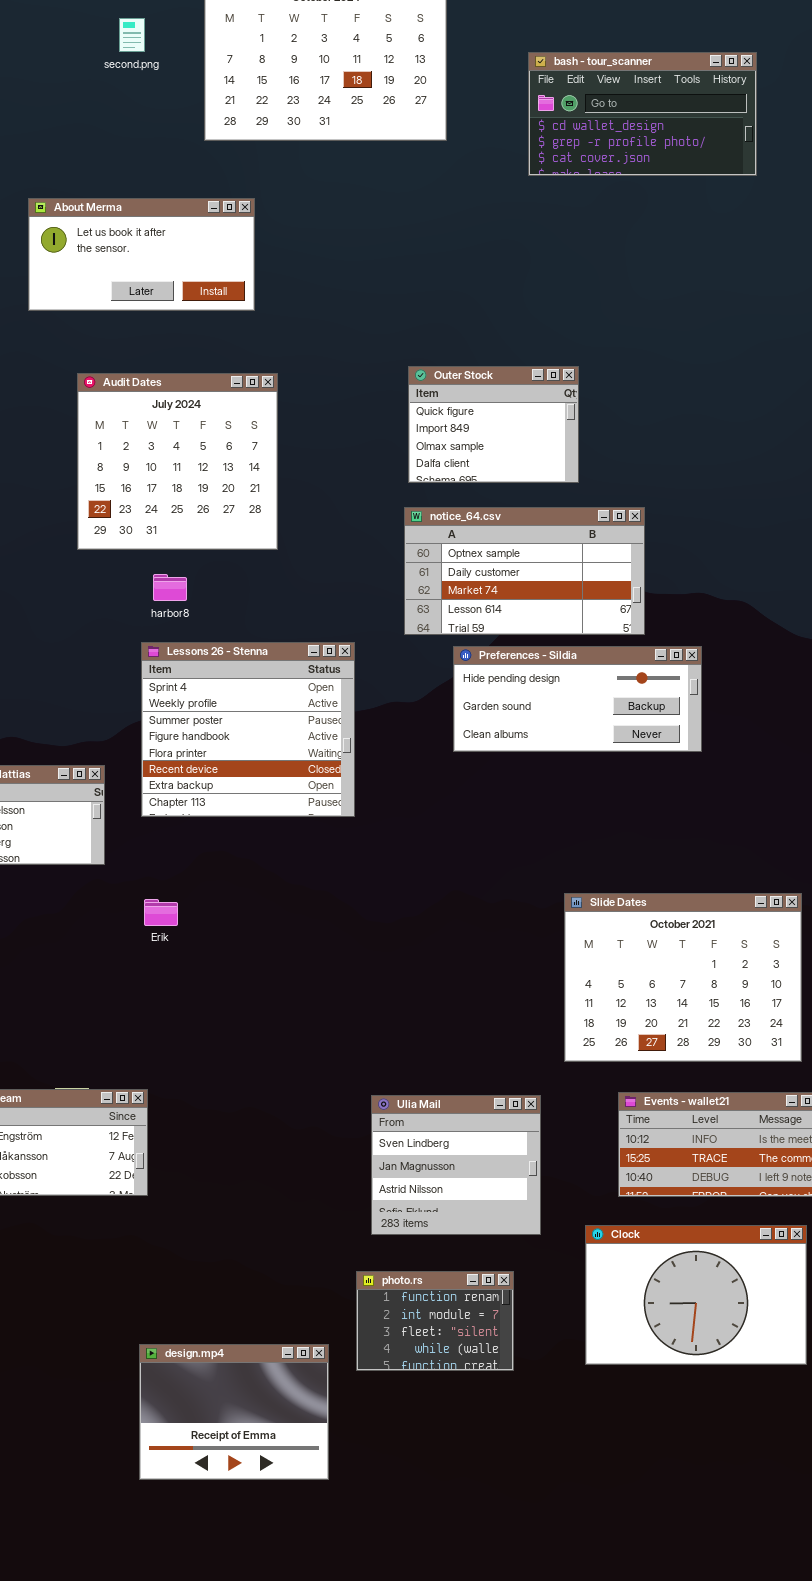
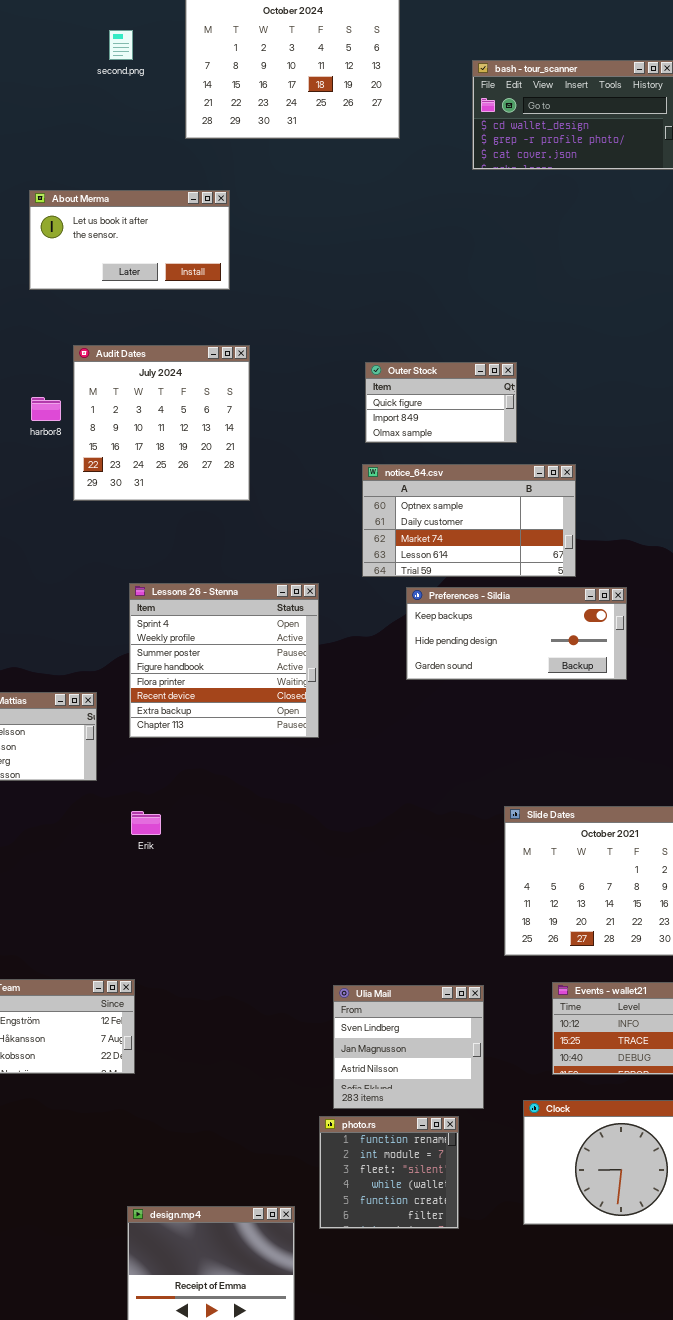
Outer Stock: [408,366,579,483] -> [365,362,517,443], resized
harbor8: [153,574,187,601] -> [31,397,61,421], moved
Preferences - Sildia: [453,646,702,752] -> [406,587,627,680], scrolled up 1 row
photo.rs: [356,1271,514,1371] -> [319,1116,459,1229], resized

